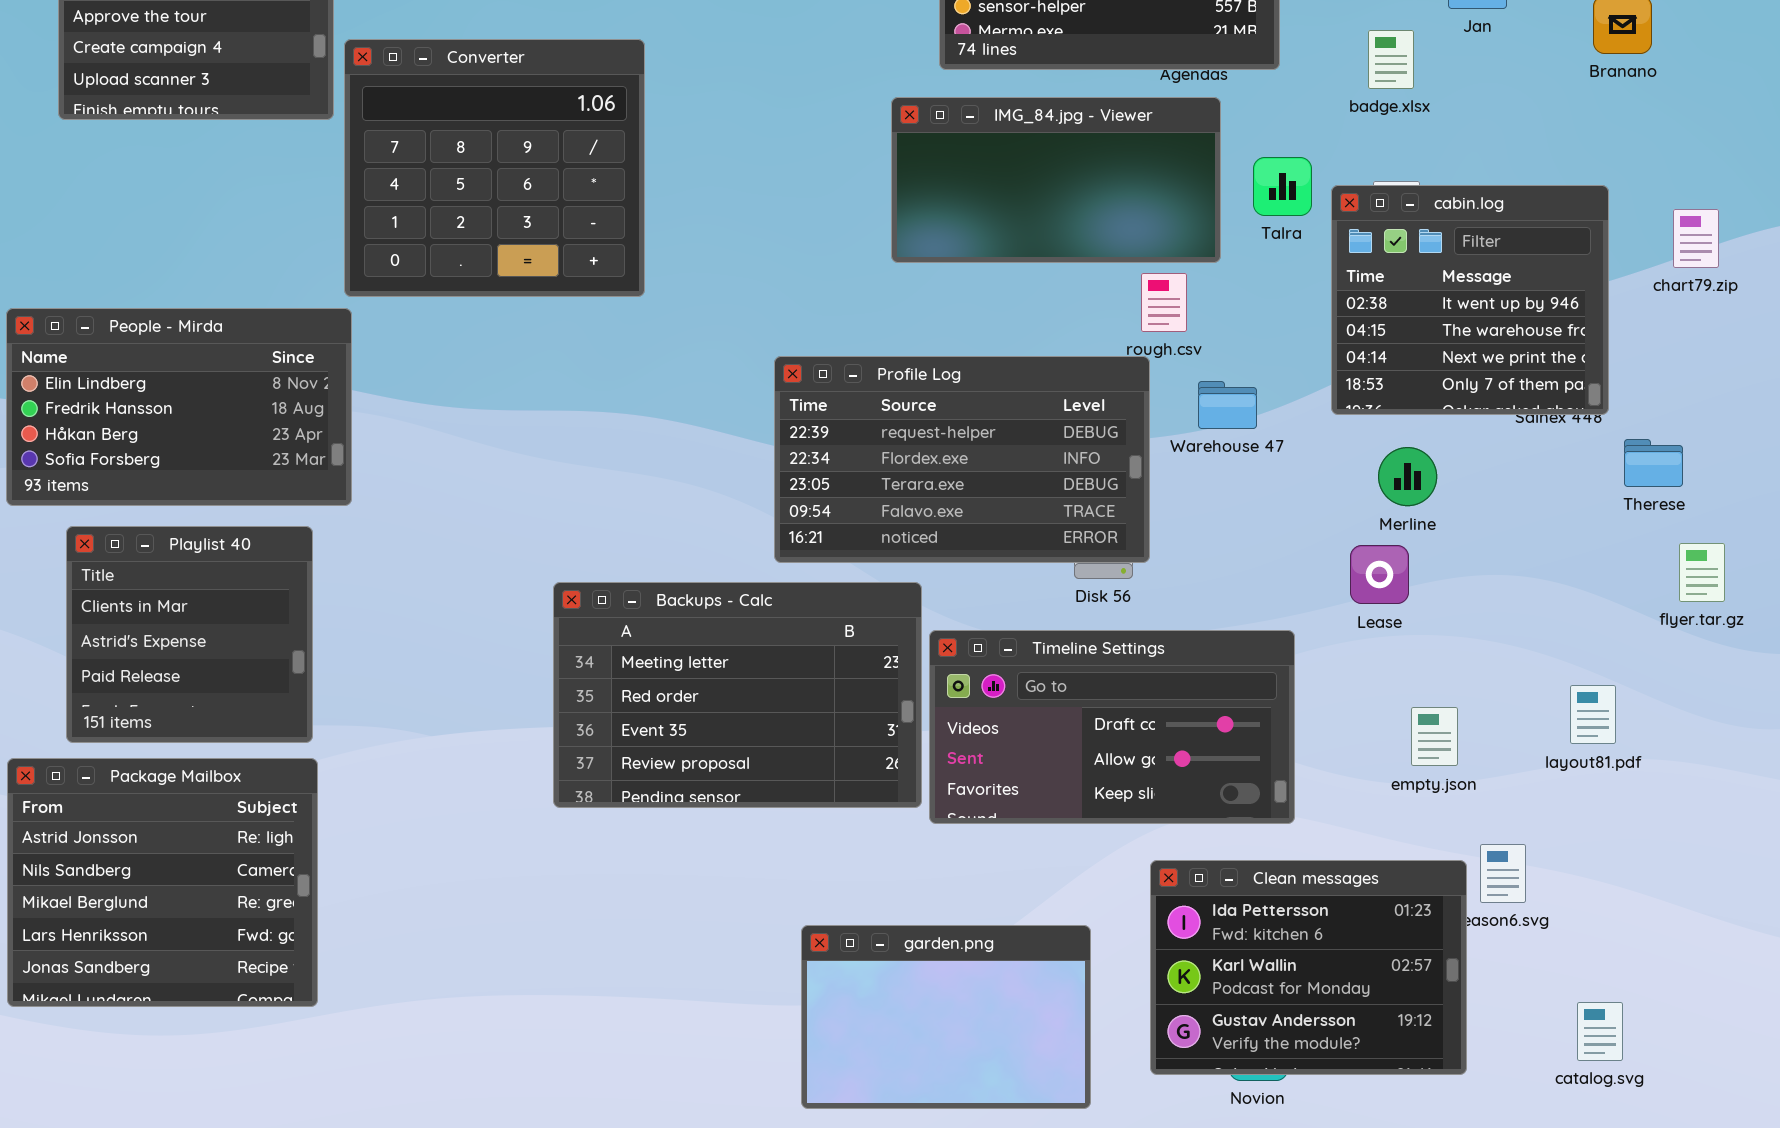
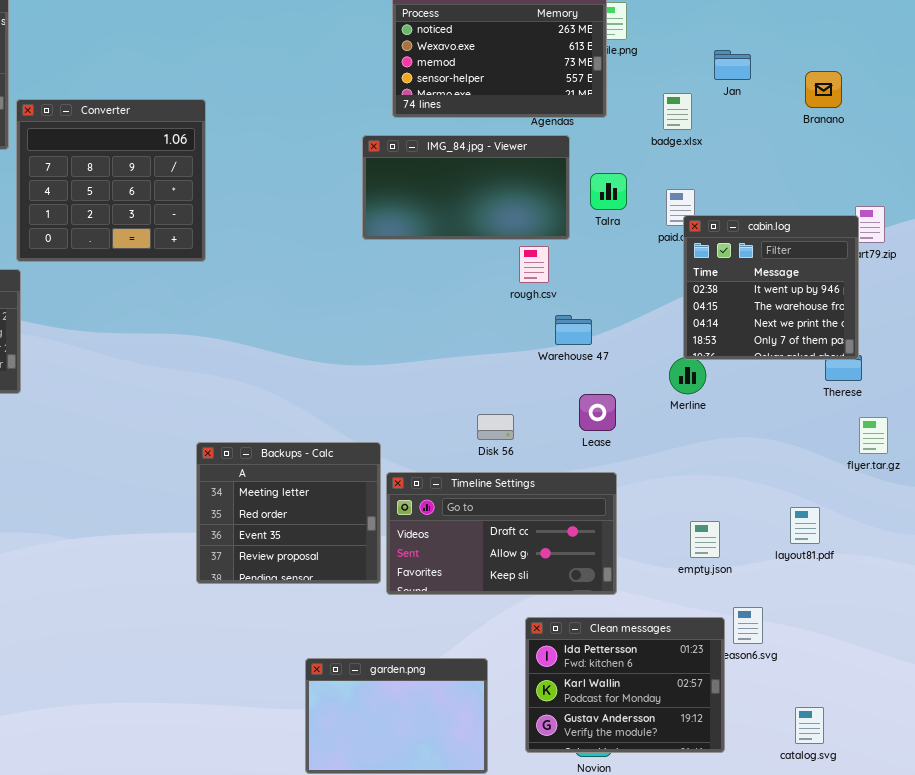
cabin.log: [1331,185,1609,415] -> [683,215,859,360], moved
Profile Log: [774,356,1150,563] -> none, closed
Lease: [1350,545,1409,604] -> [579,394,616,431], moved
Backups - Calc: [553,582,922,808] -> [196,442,381,584], resized

